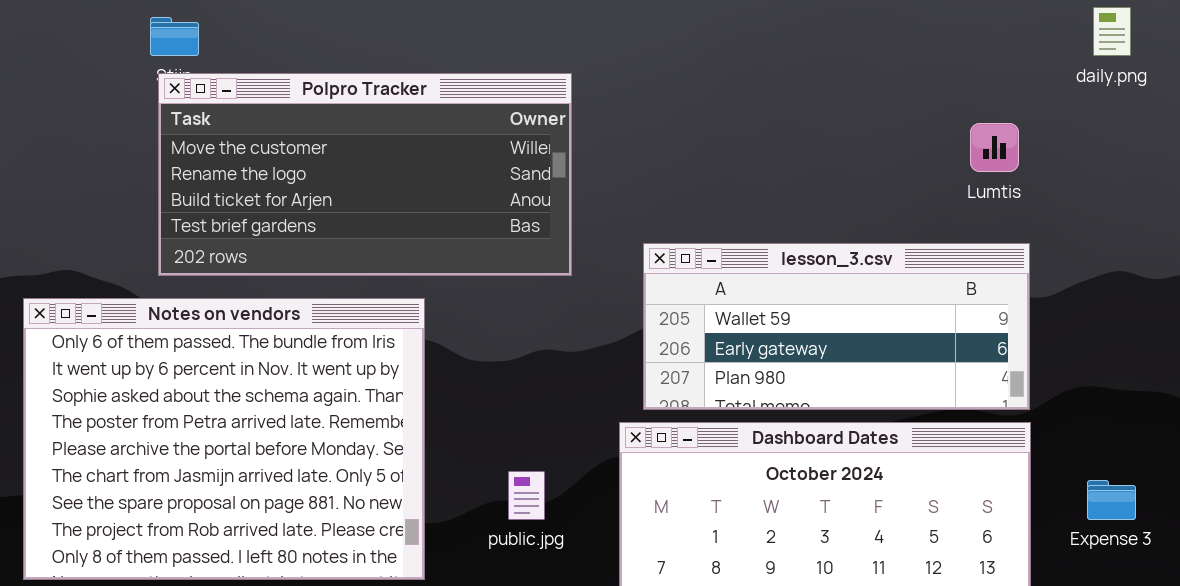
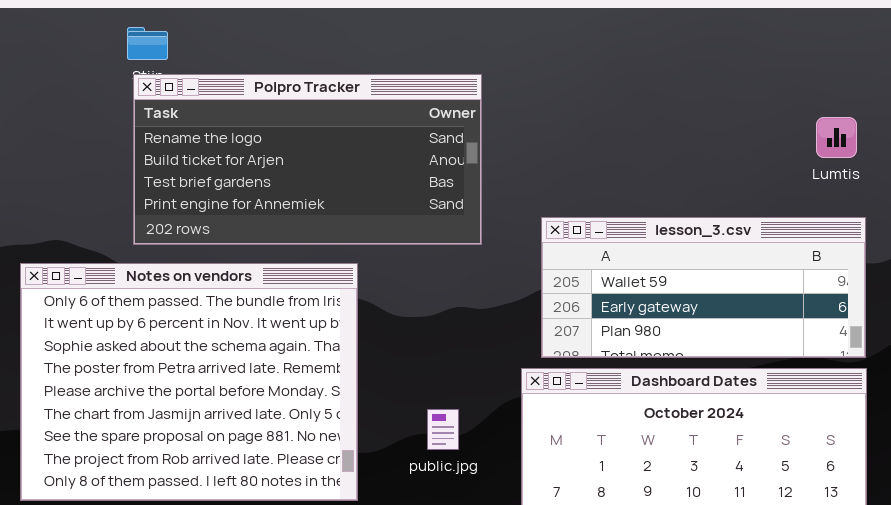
Polpro Tracker: [158,73,572,276] -> [133,74,482,245], scrolled down 1 row

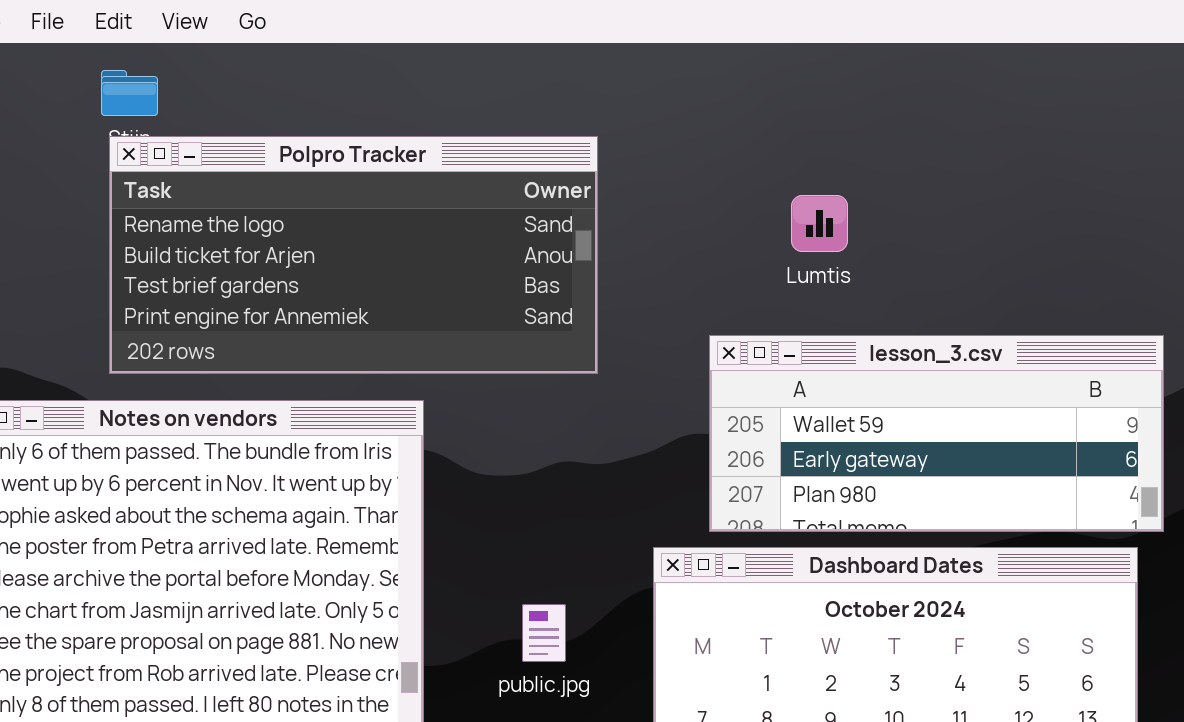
Lumtis: [816,117,857,158] -> [791,195,848,252], moved
lesson_3.csv: [541,217,866,358] -> [709,335,1164,532], moved

